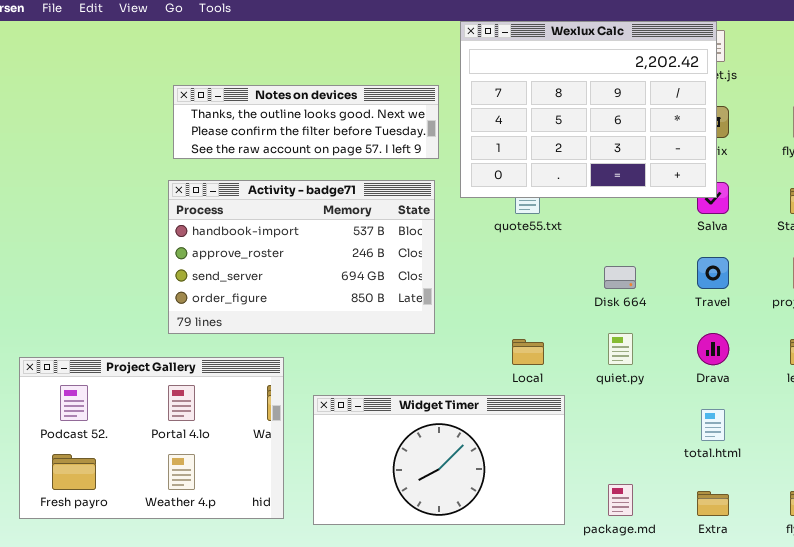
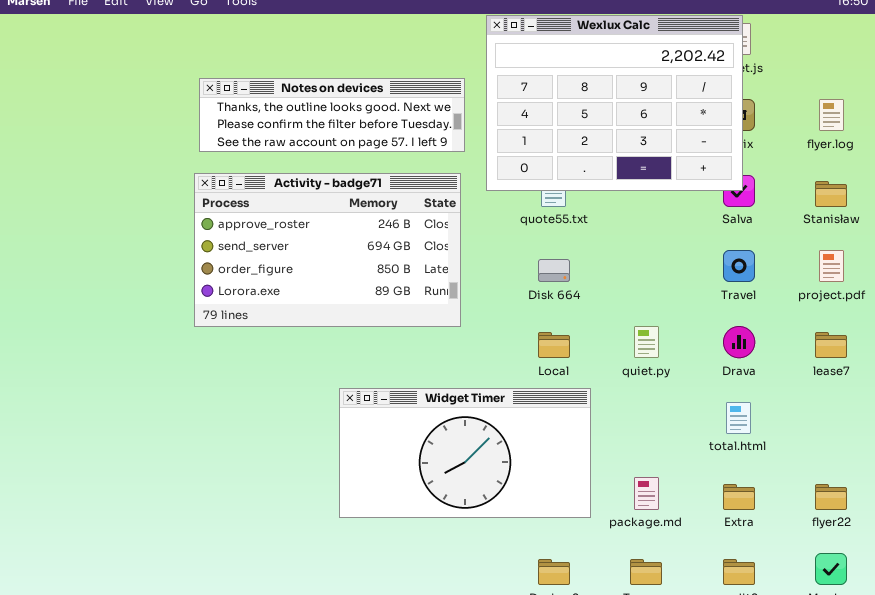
Activity - badge71: [168,180,435,334] -> [194,173,461,327], scrolled down 1 row
Disk 664: [604,266,636,289] -> [538,259,570,282], moved
Project Gallery: [19,357,284,519] -> none, closed

